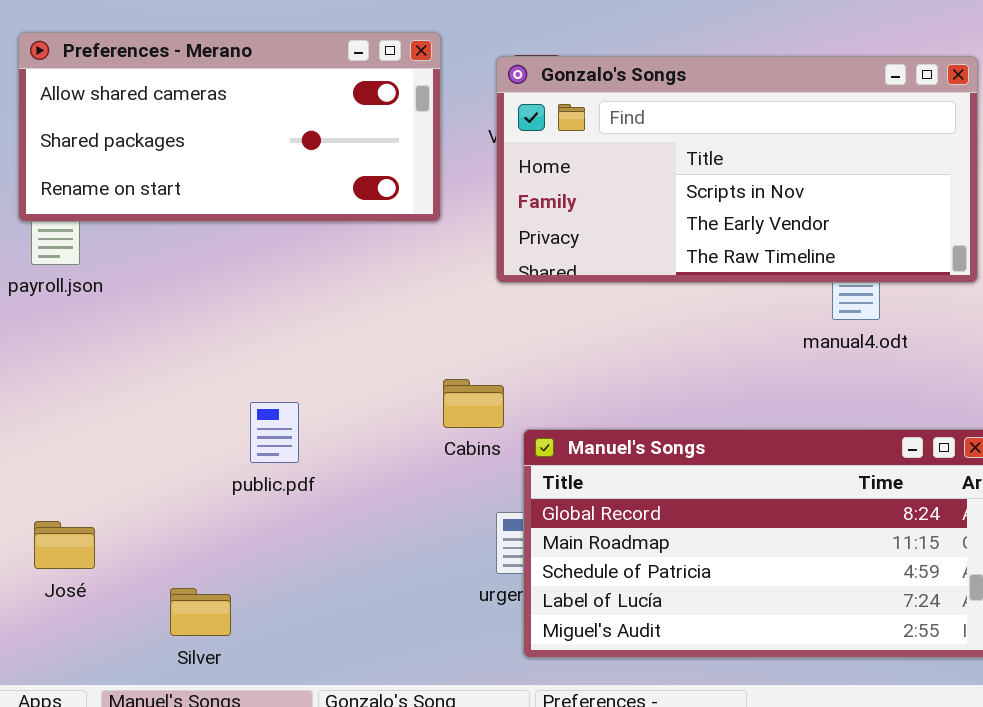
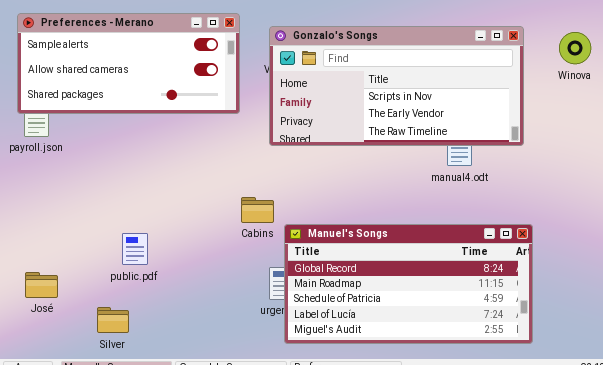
Preferences - Merano: [18,32,441,222] -> [17,13,240,114], scrolled up 1 row
public.pdf: [250,402,299,463] -> [122,233,148,265], moved

